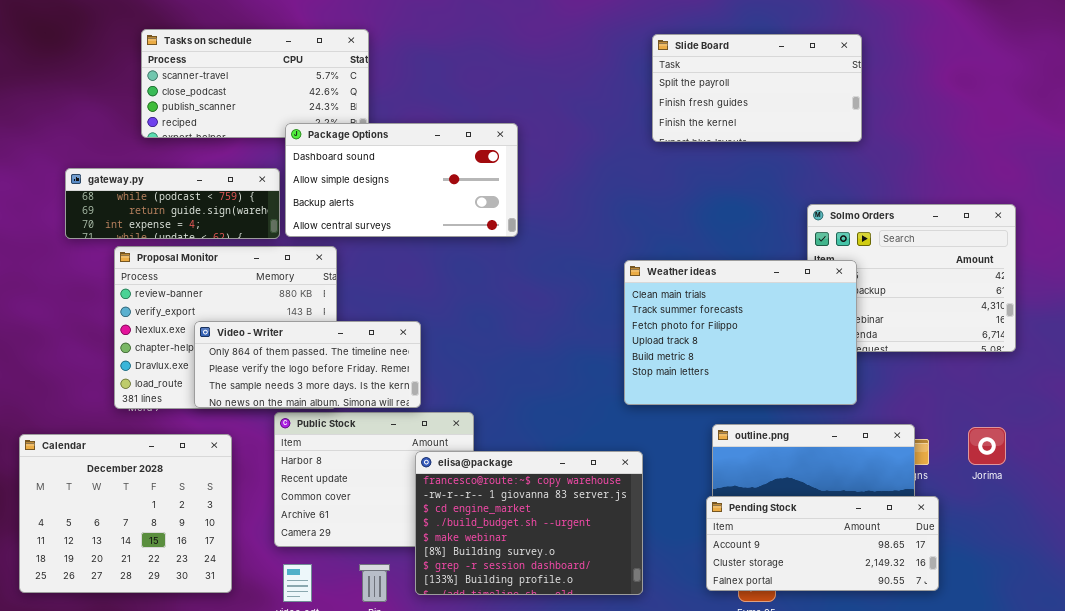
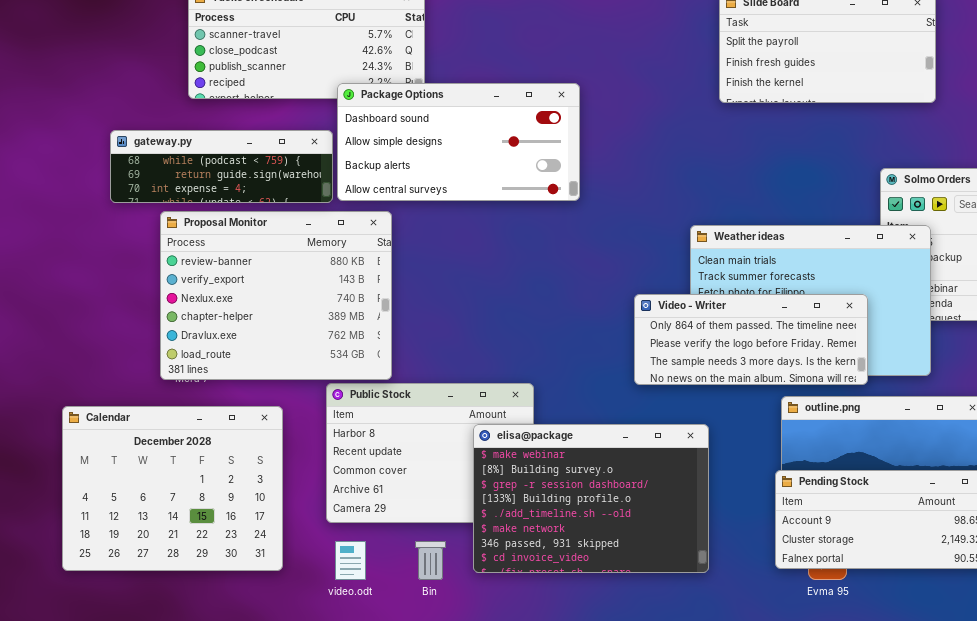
Video - Writer: [194,321,421,408] -> [634,294,868,385], moved
elisa@package: [415,451,643,595] -> [473,424,709,573], scrolled down 4 rows

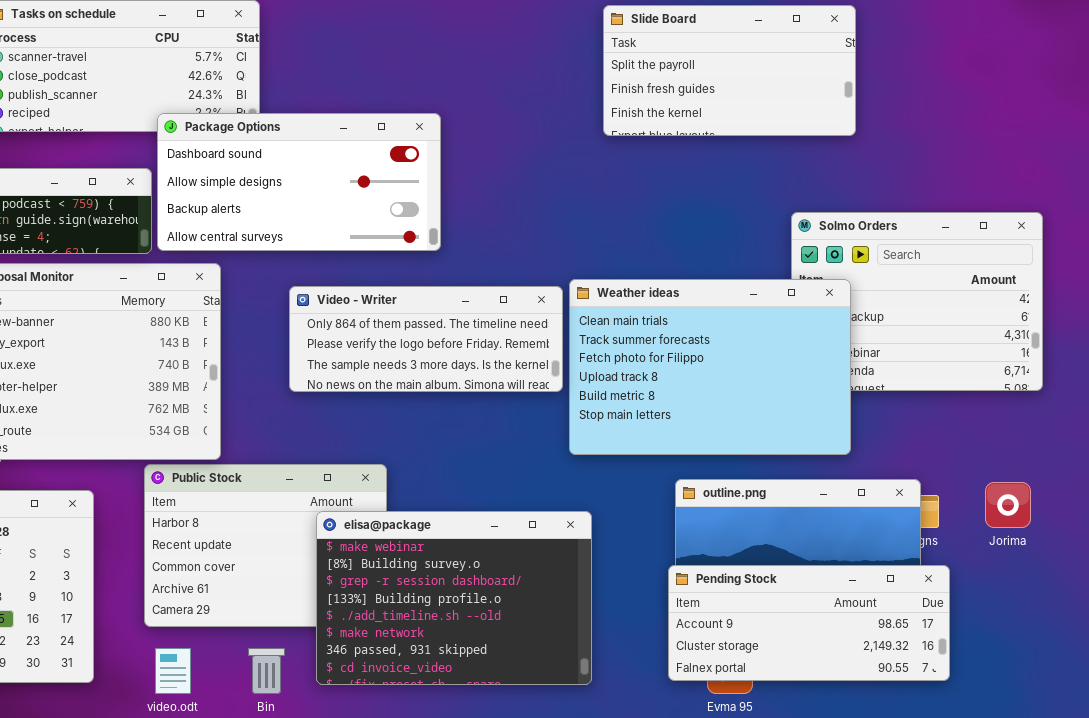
Video - Writer: [634,294,868,385] -> [289,286,563,392], moved

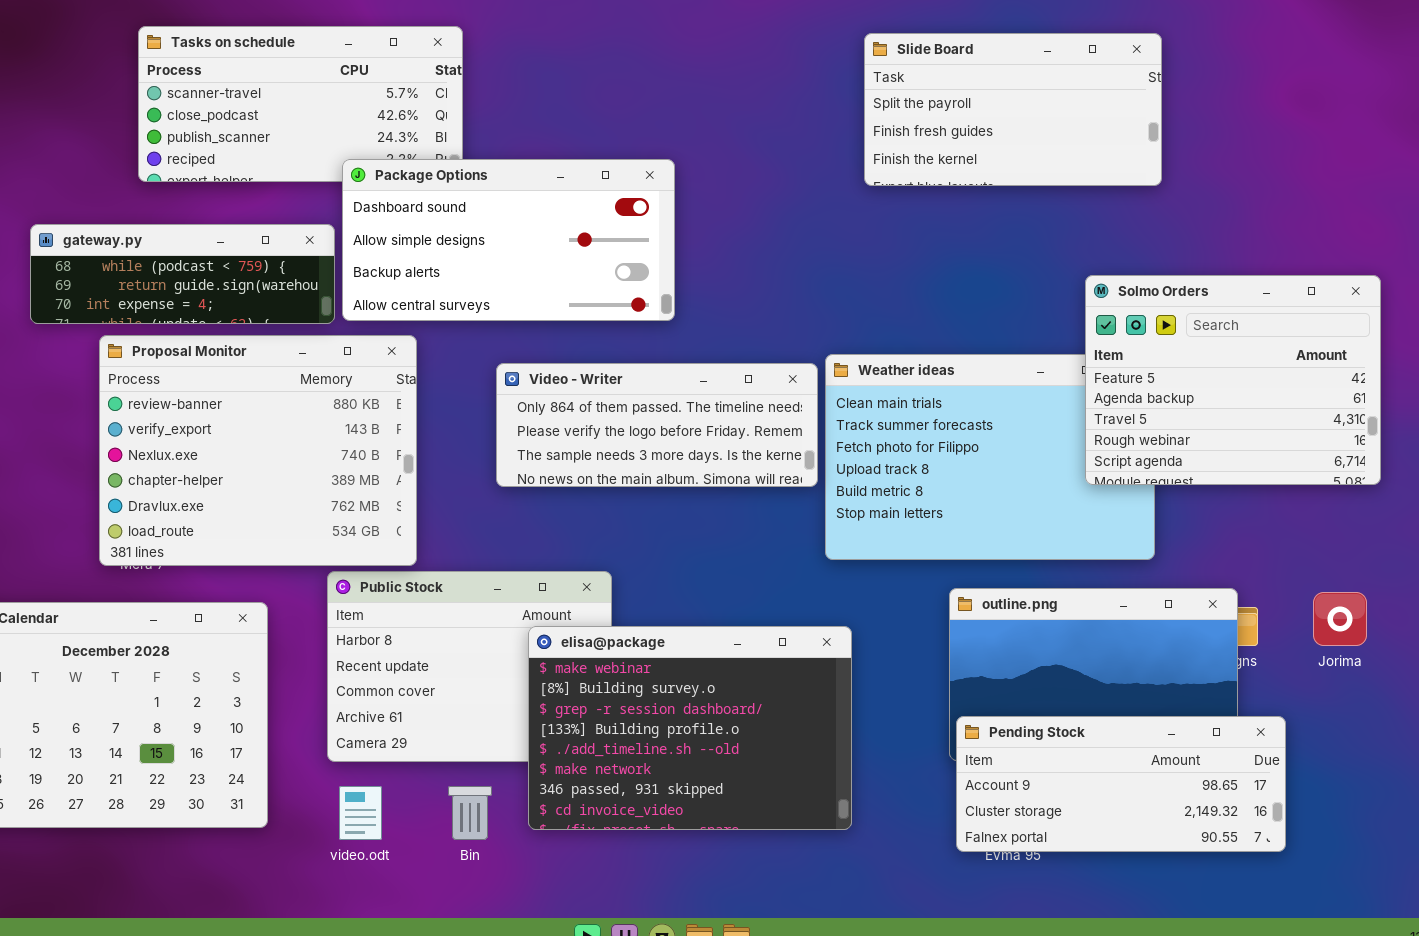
Solmo Orders: [791,212,1043,391] -> [1085,275,1381,485], raised
Pending Stock: [668,565,950,681] -> [956,716,1286,852], moved

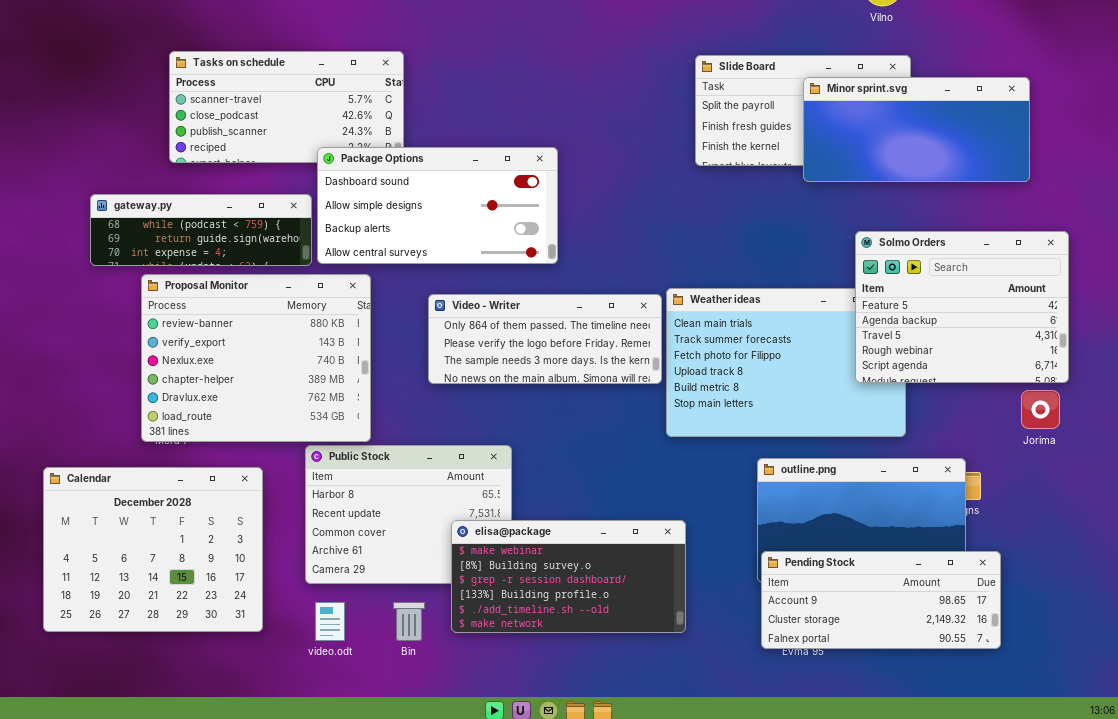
Minor sprint.svg: none -> [803,77,1030,182], opened
Jorima: [1313,592,1367,646] -> [1021,390,1060,429], moved
elisa@package: [528,626,852,830] -> [451,520,686,633], resized

